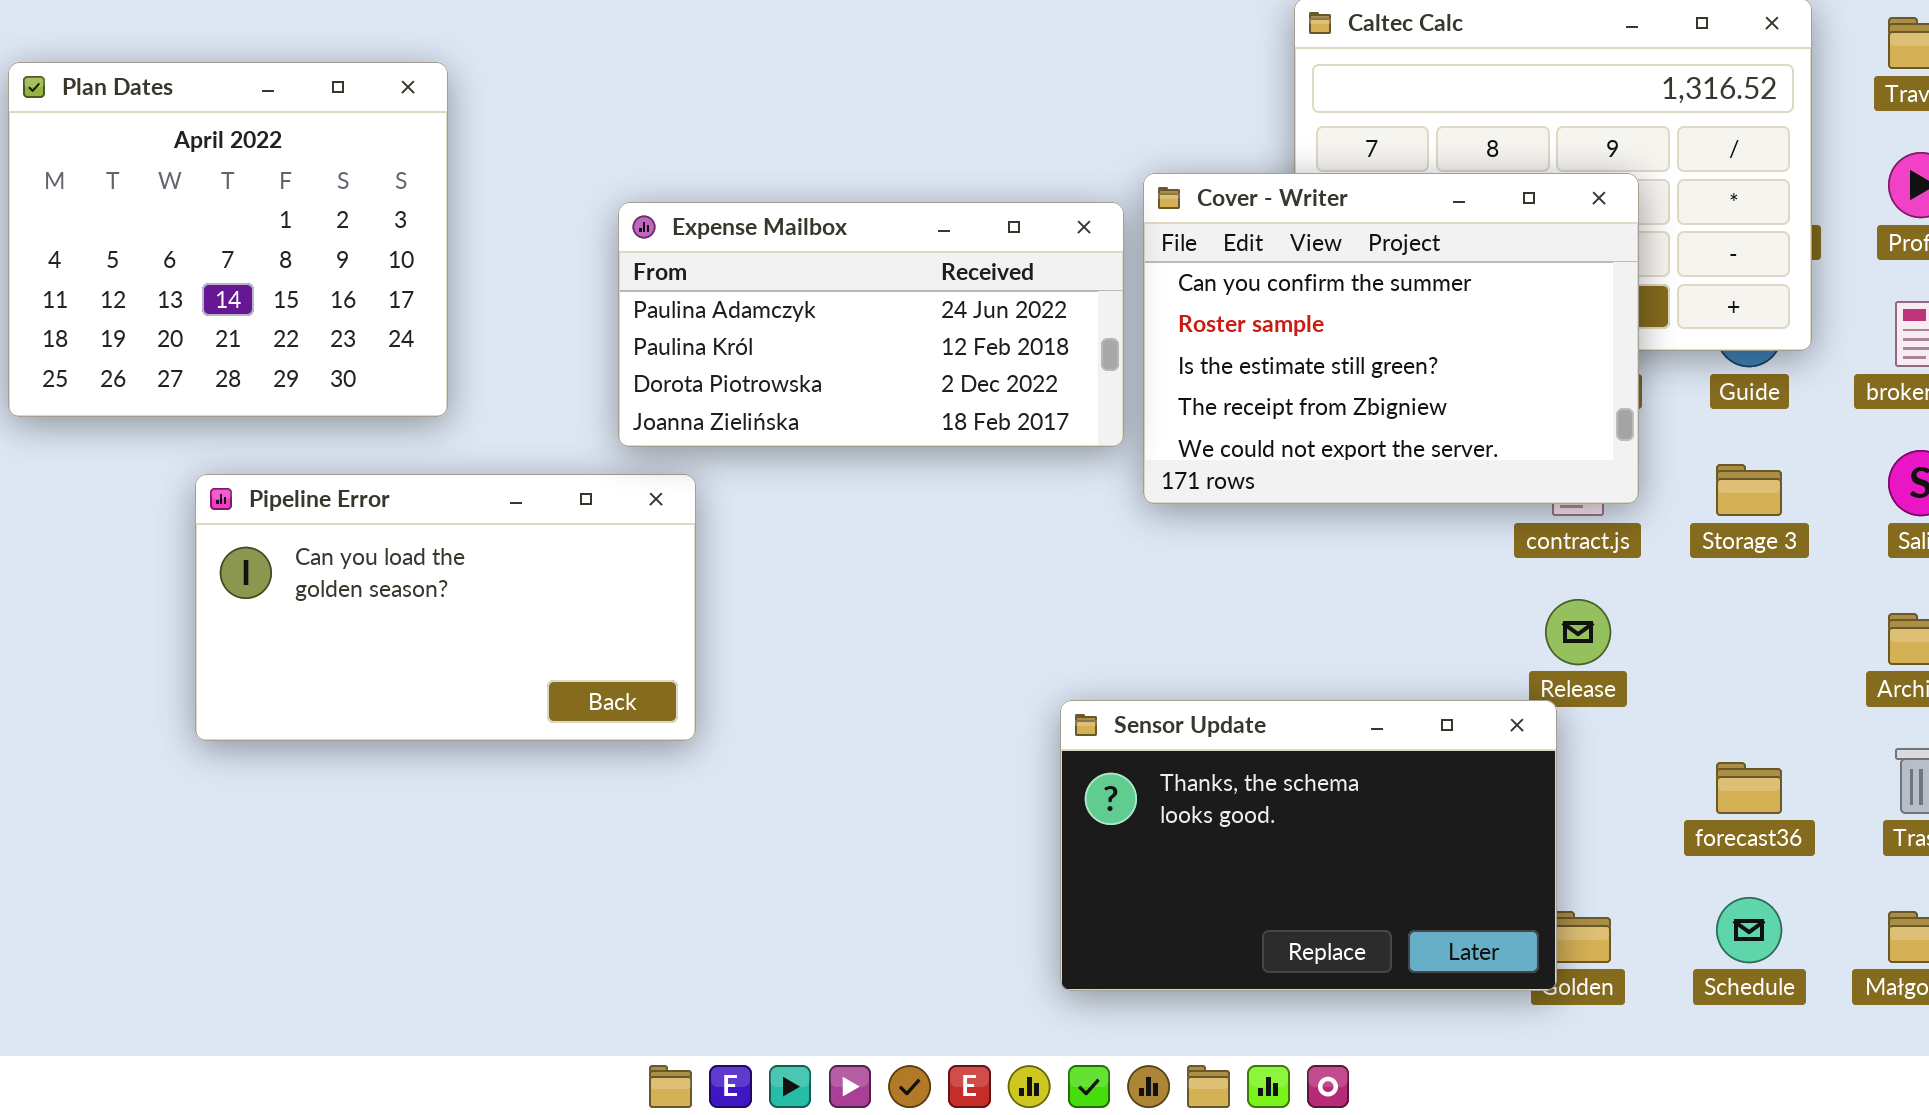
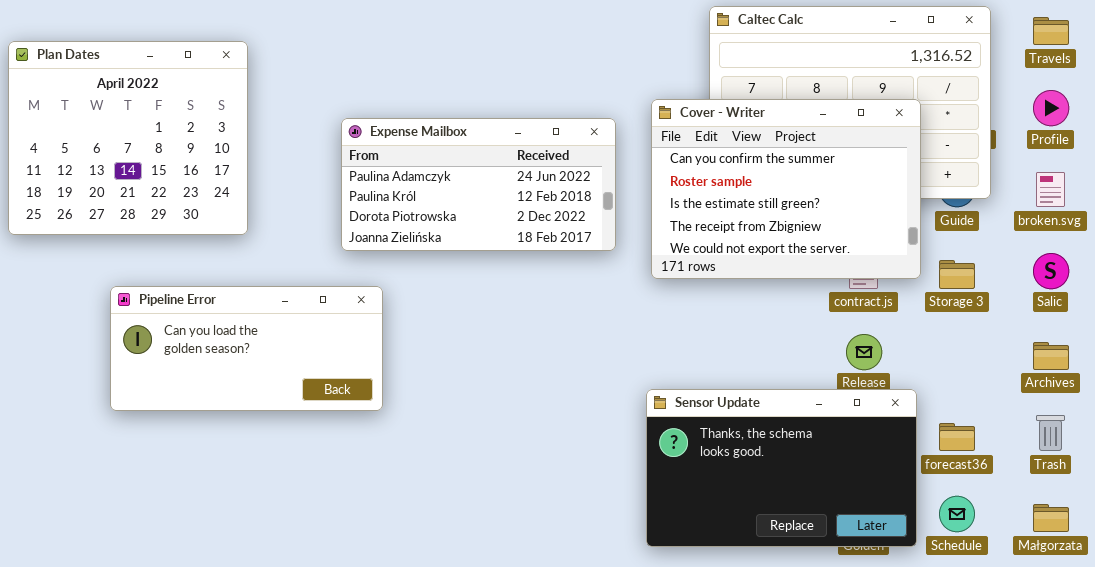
Cover - Writer: [1143,173,1639,504] -> [651,99,921,279], moved
Pipeline Error: [195,474,696,741] -> [110,286,383,411], resized
Sensor Update: [1060,700,1557,991] -> [646,389,917,547], moved

